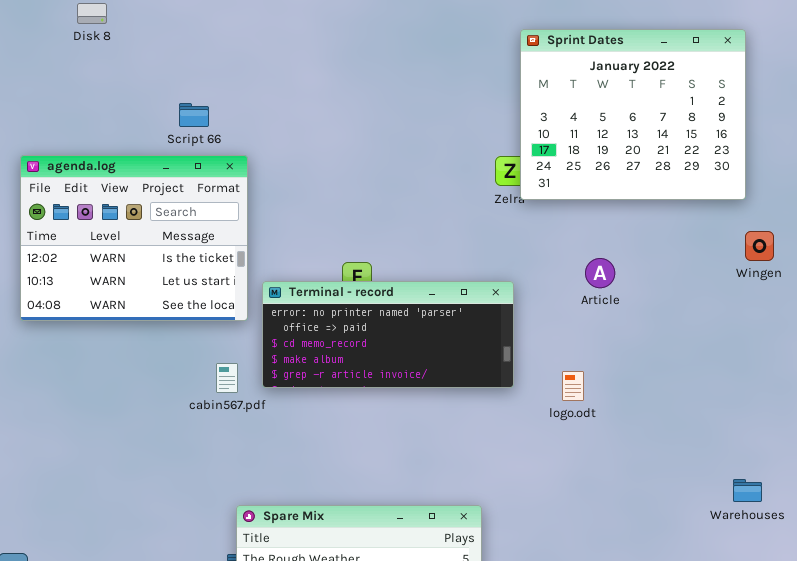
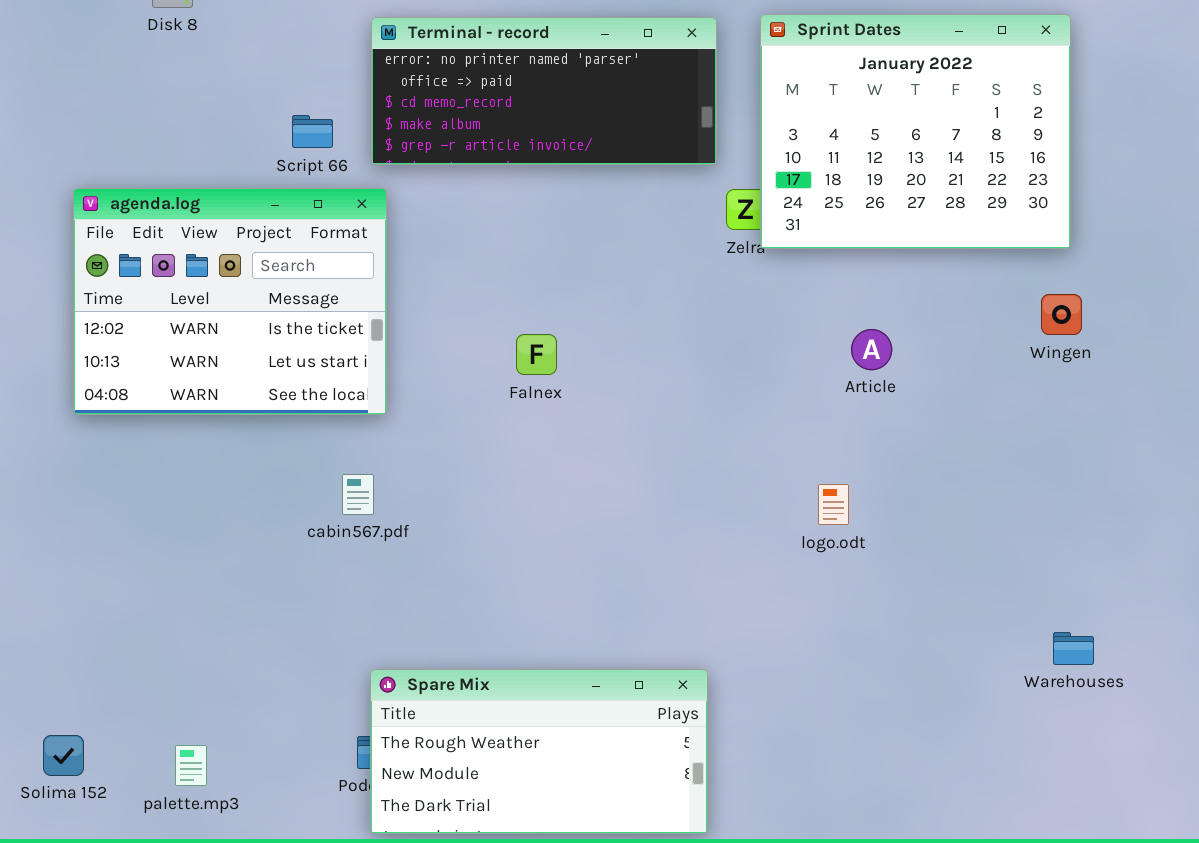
Wingen: [745,231,774,261] -> [1041,294,1082,335], moved
Terminal - record: [262,281,514,388] -> [371,17,717,165], moved

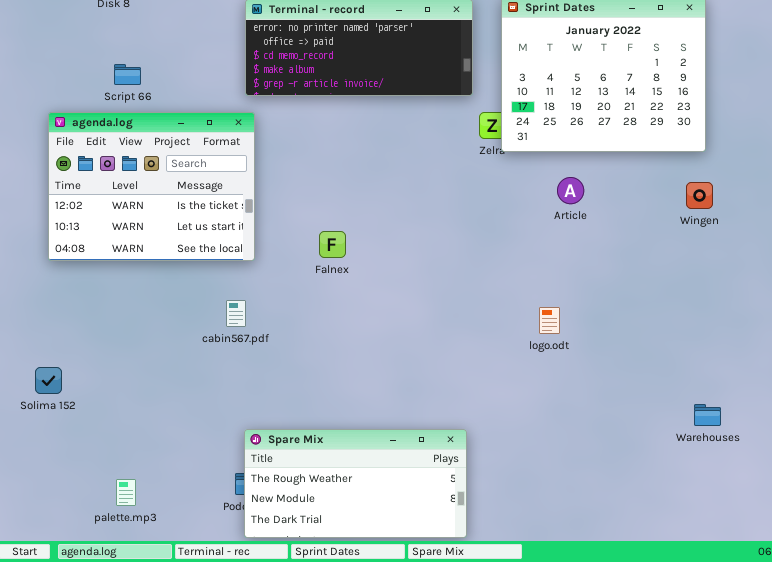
Script 66: [292,115,333,148] -> [114,64,141,85], moved
Article: [851,329,892,370] -> [557,177,584,204], moved
Falnex: [516,334,557,375] -> [319,231,346,258], moved
Solima 152: [43,735,84,776] -> [35,367,62,394], moved

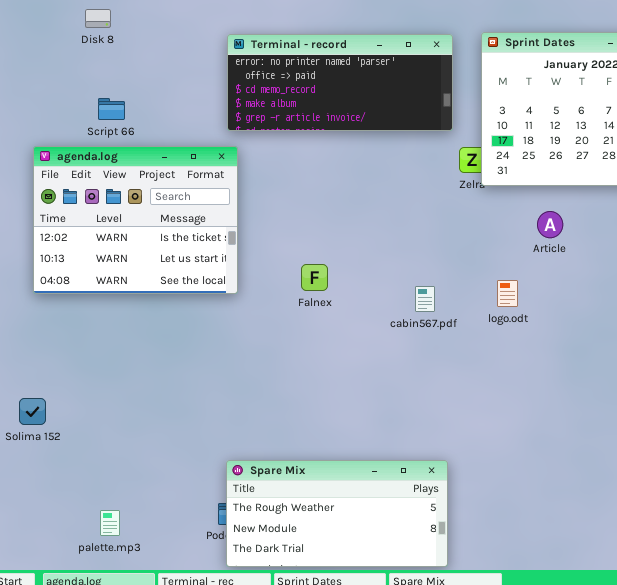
cabin567.pdf: [226,300,246,327] -> [415,286,435,312], moved
logo.odt: [539,307,560,334] -> [497,280,518,307], moved

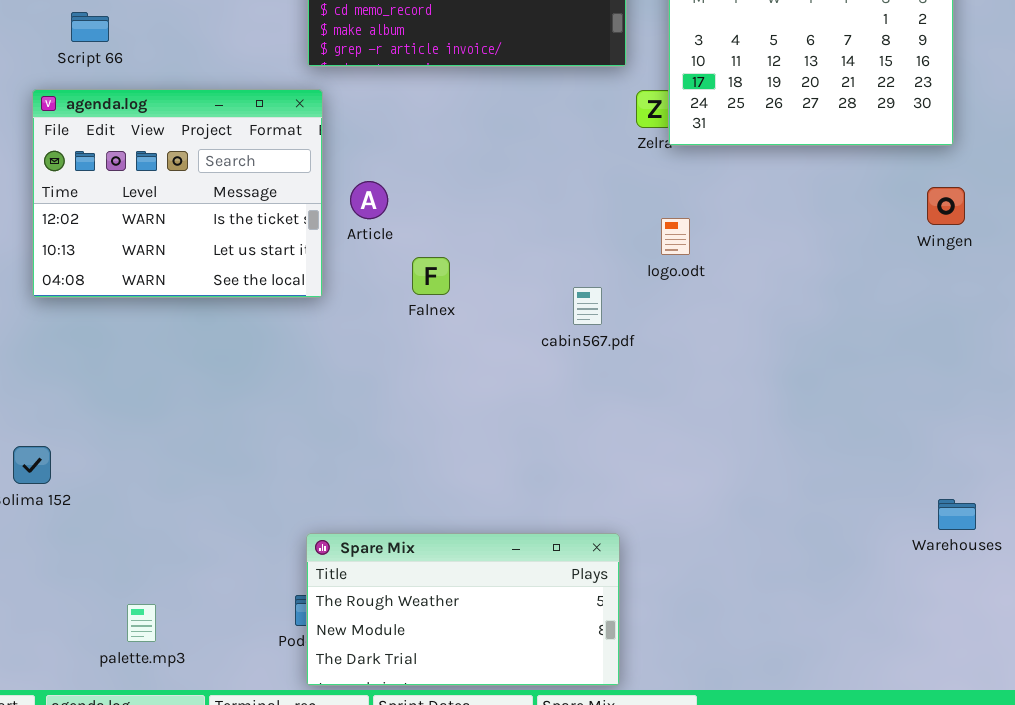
Script 66: [98,98,125,120] -> [71,12,109,42], moved
Article: [537,211,563,238] -> [350,181,388,219], moved
logo.odt: [497,280,518,307] -> [661,218,690,255], moved

